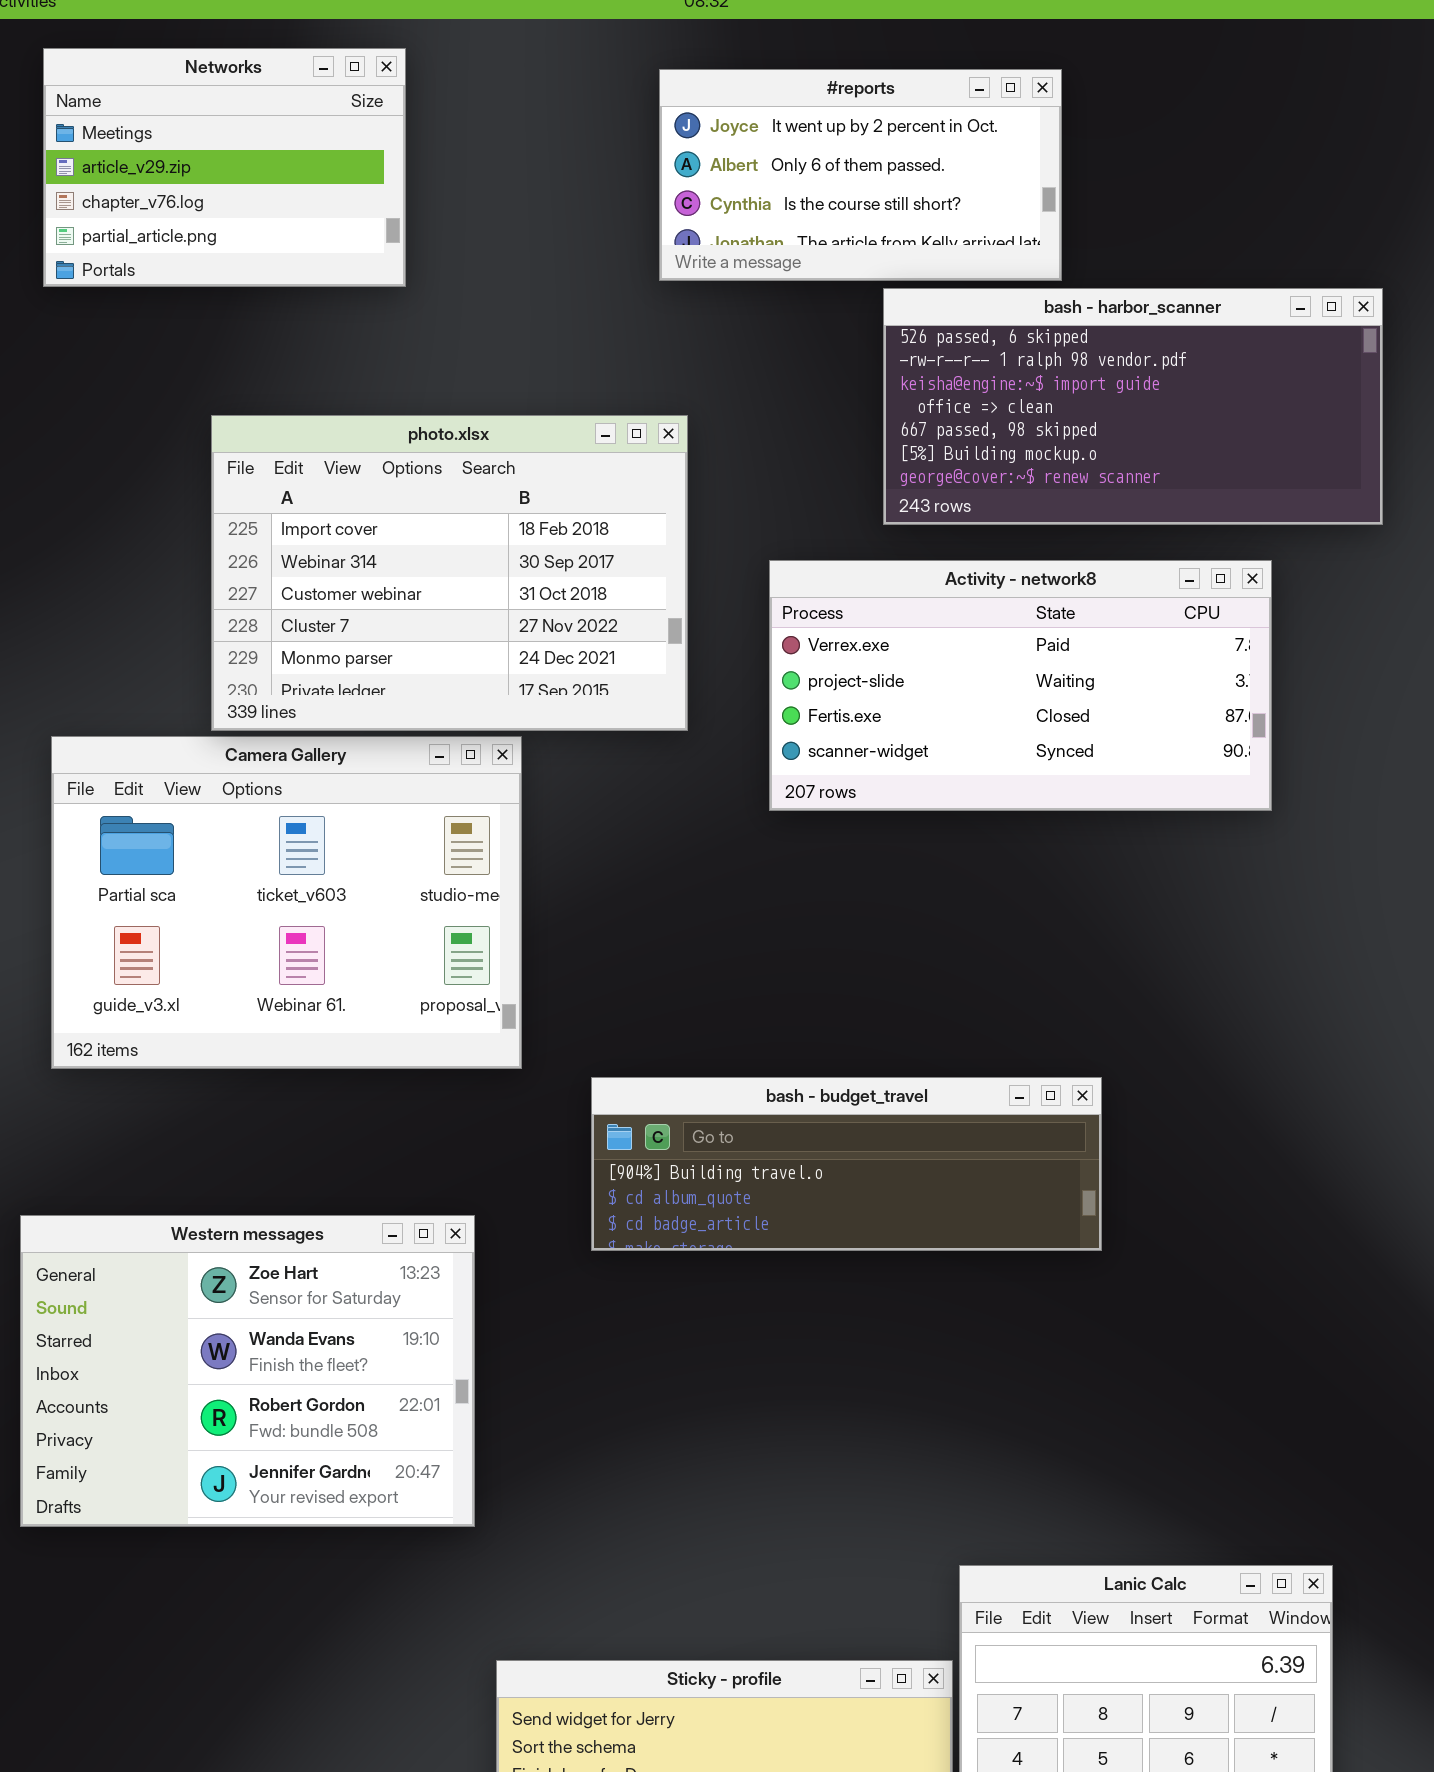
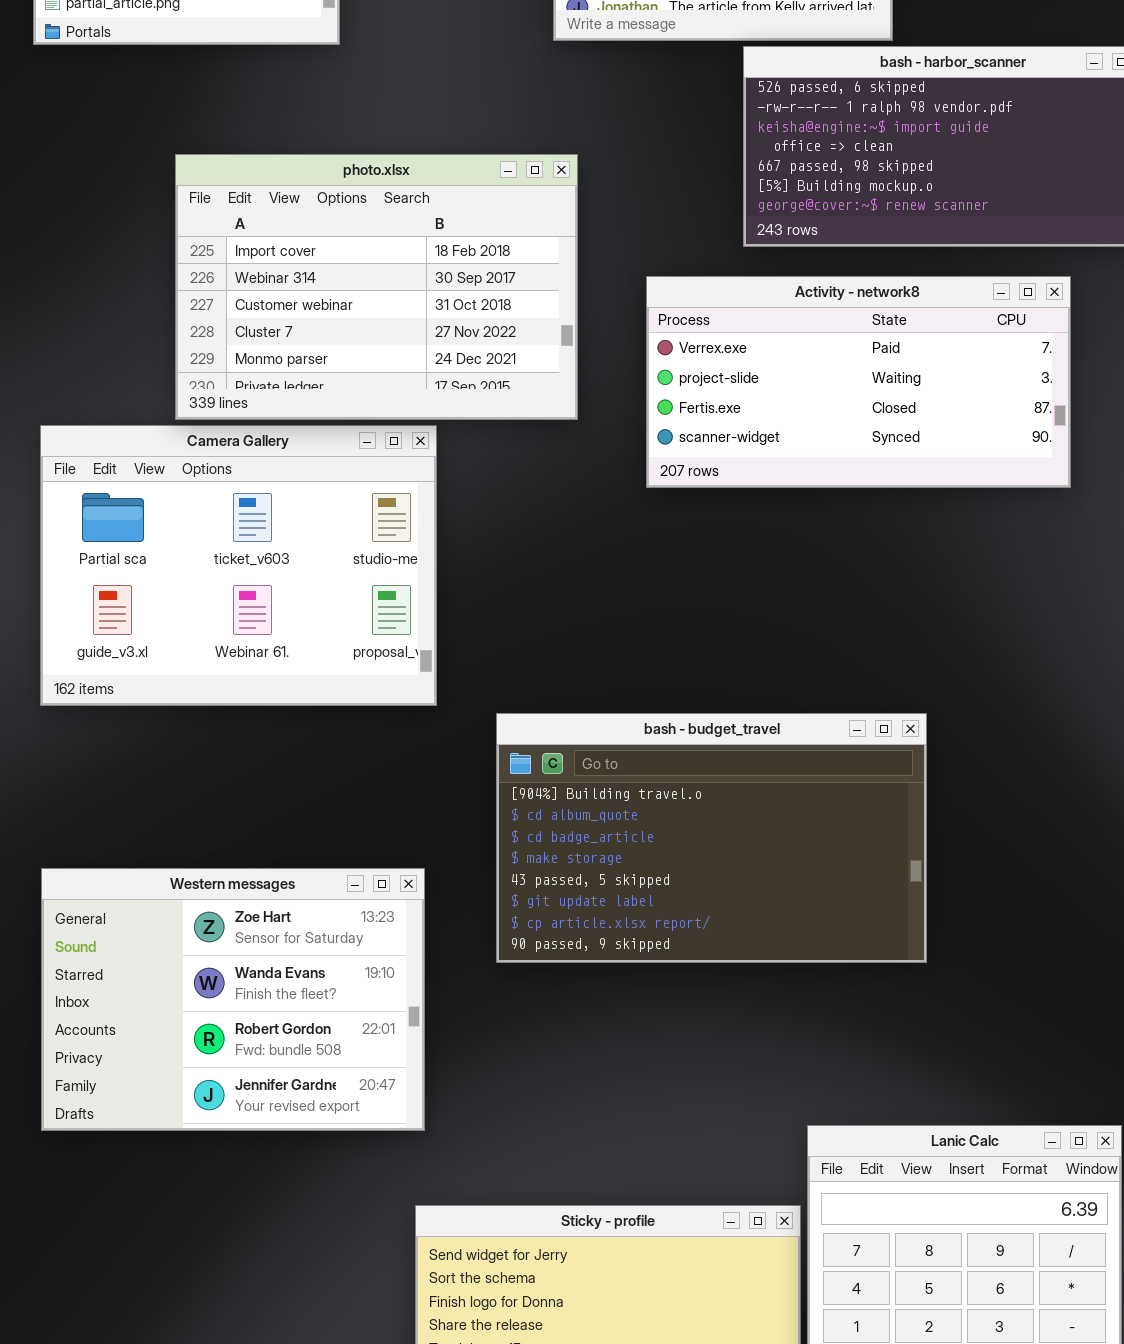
bash - budget_travel: [591,1077,1102,1251] -> [496,713,927,963], resized
Western messages: [20,1215,475,1527] -> [41,868,425,1131], moved

